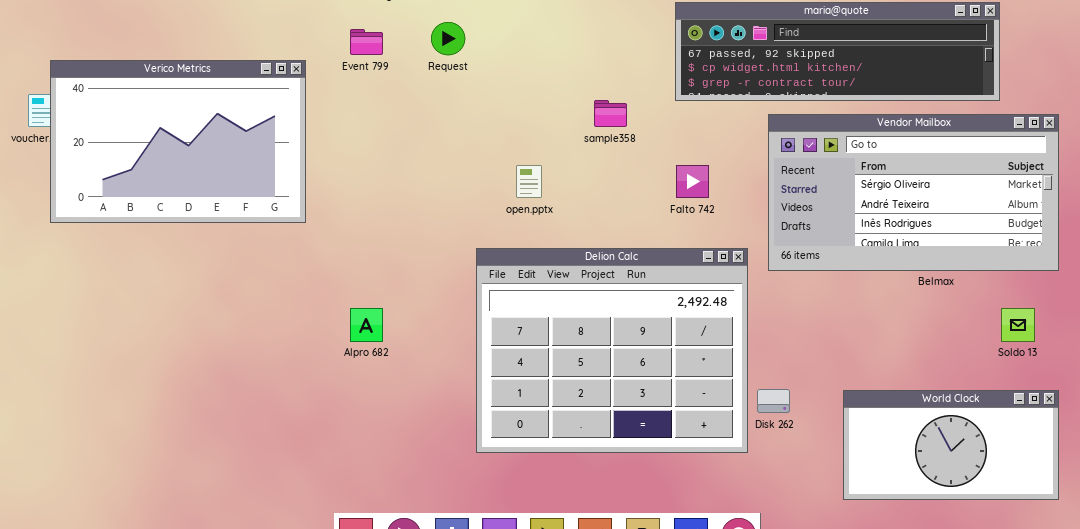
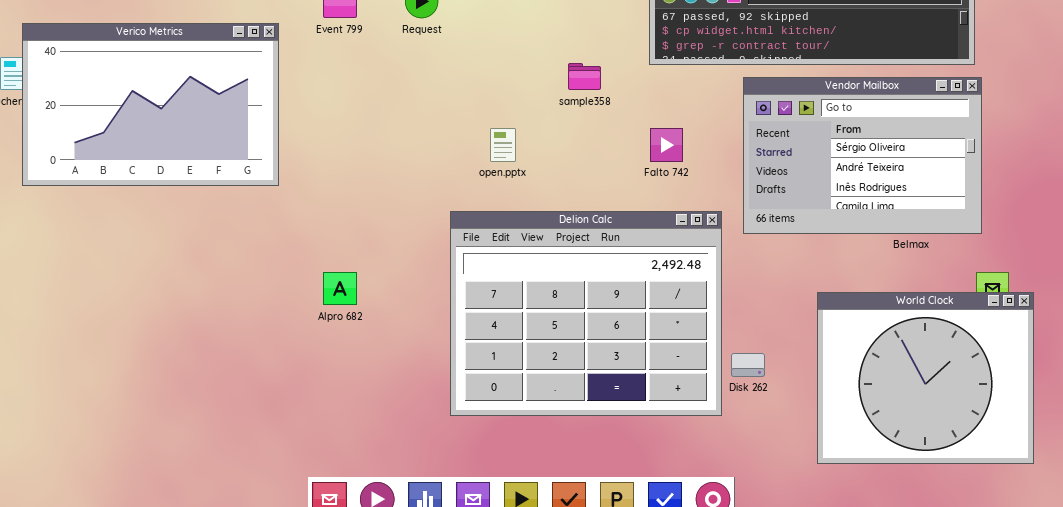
Vendor Mailbox: [768,114,1059,271] -> [743,77,982,234], resized
World Clock: [843,390,1059,500] -> [817,292,1034,464], resized

